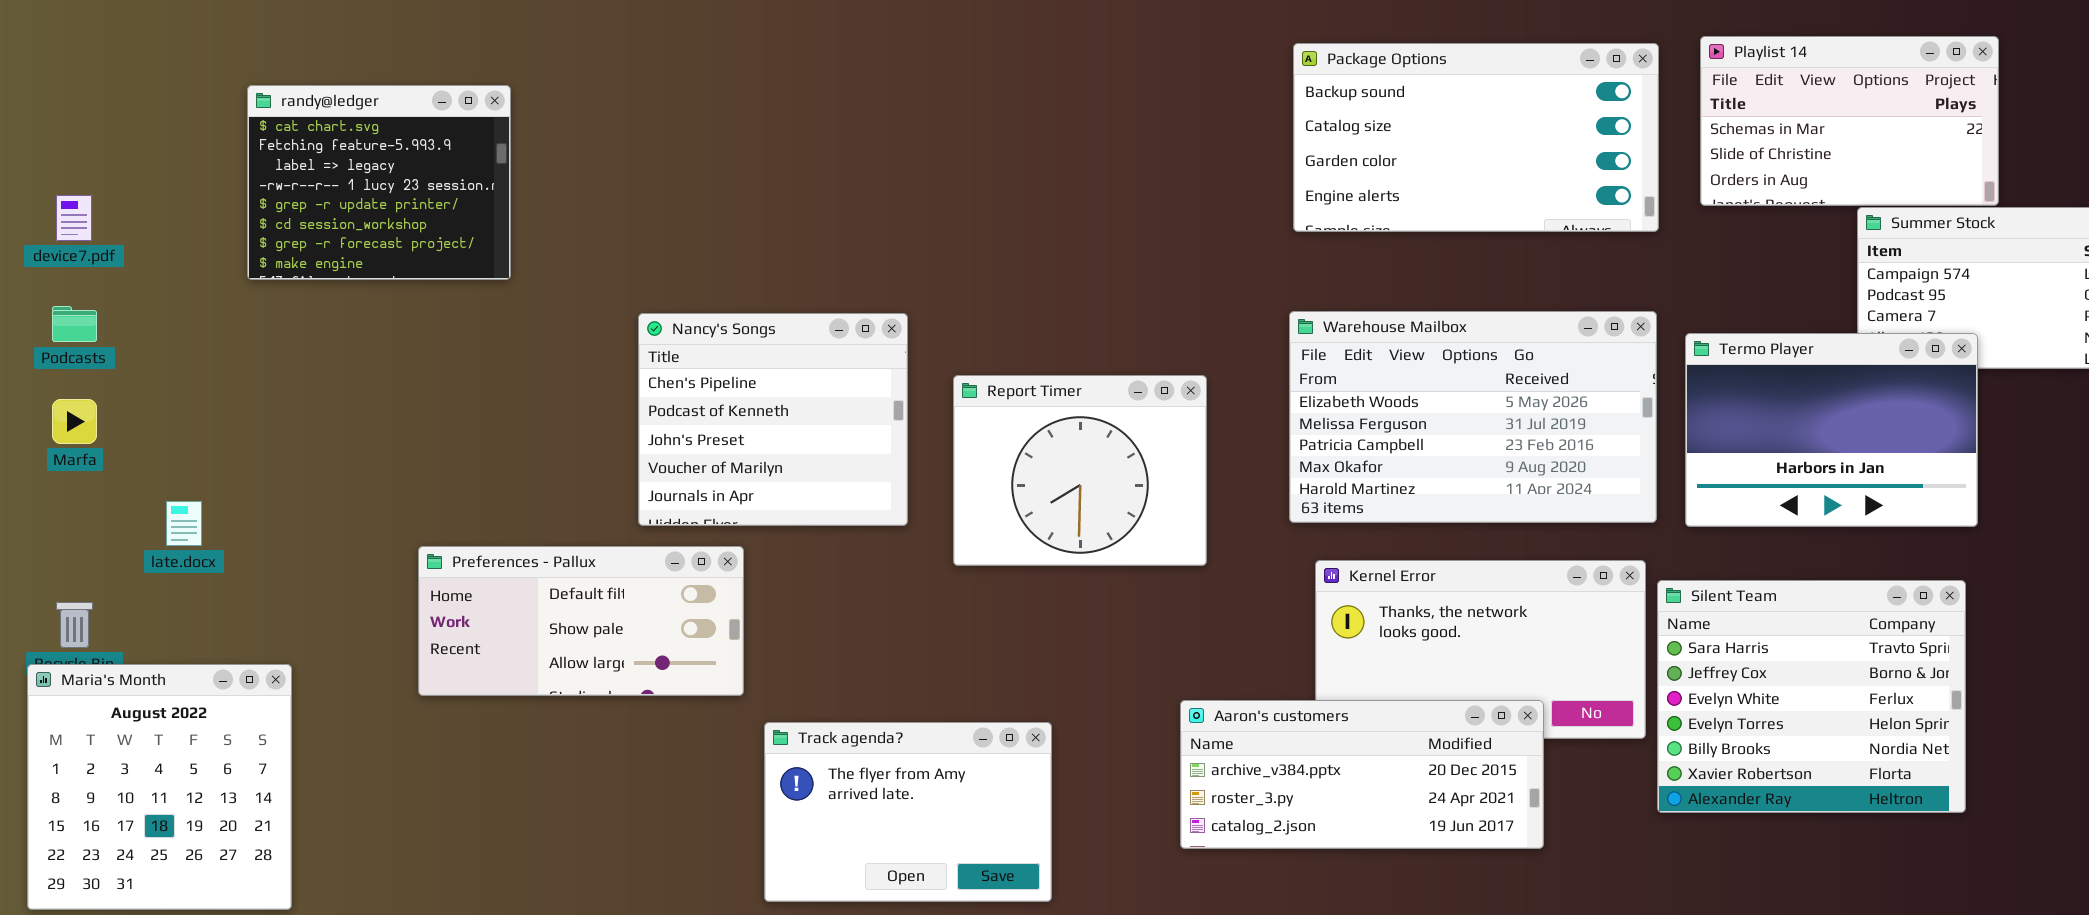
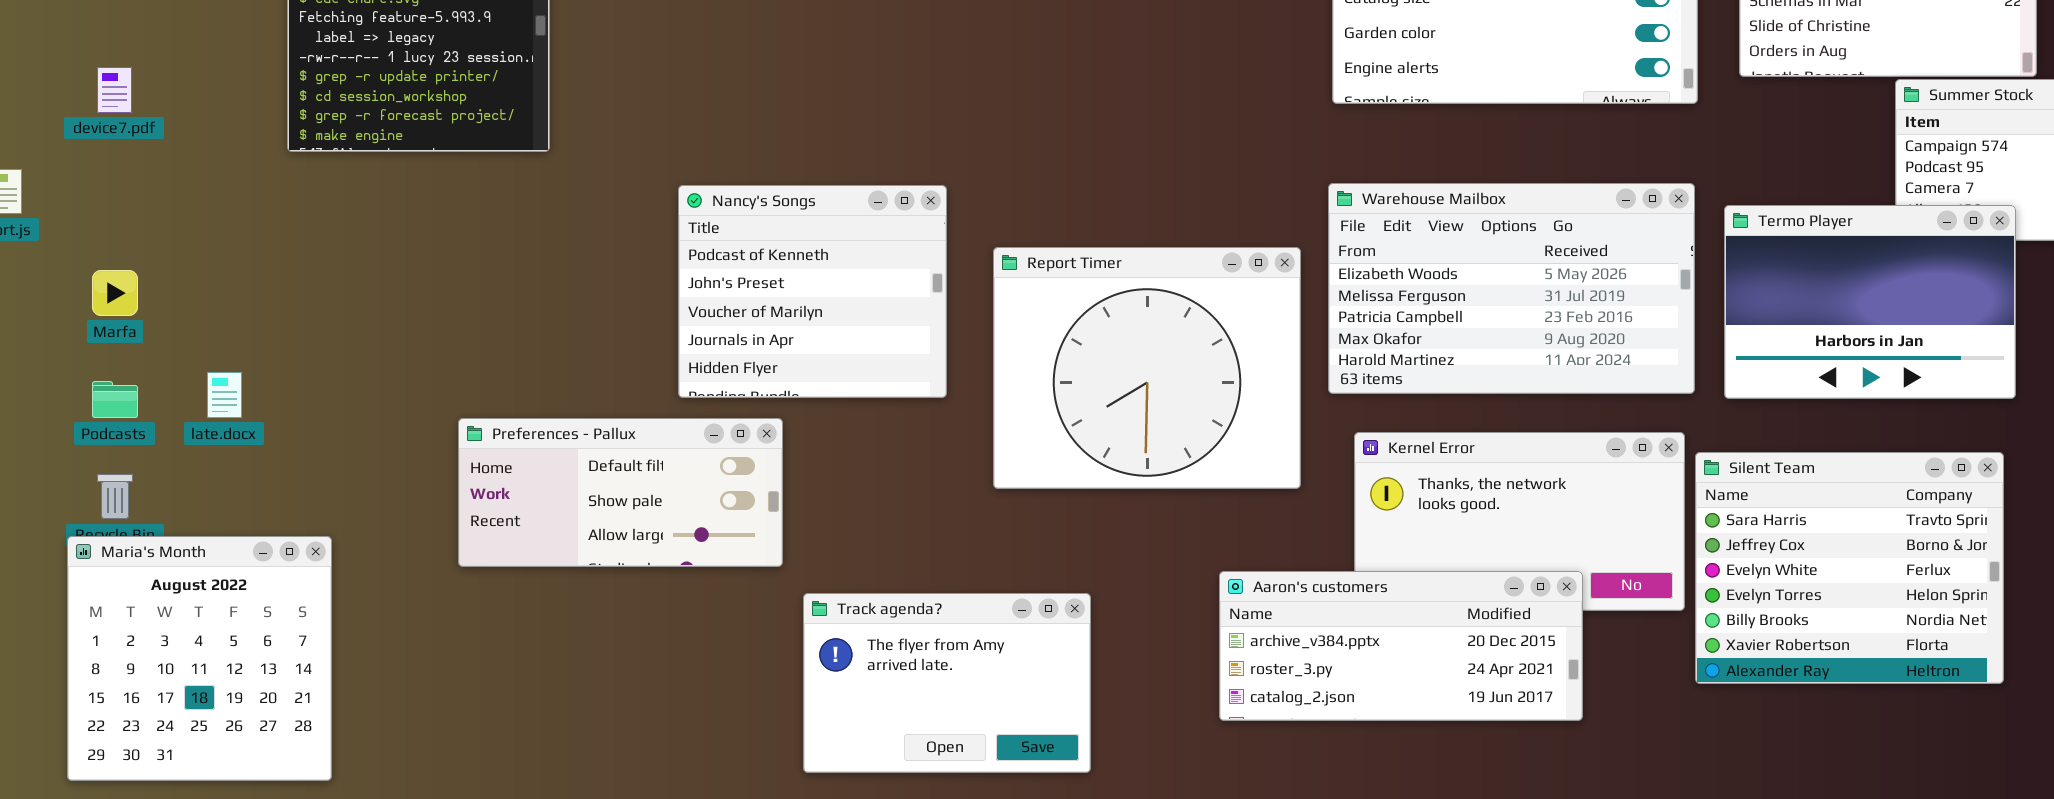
Podcasts: [52,306,97,342] -> [92,381,138,418], moved
Nancy's Songs: [638,313,908,526] -> [678,185,947,398], scrolled down 1 row
Report Timer: [953,375,1207,566] -> [993,247,1301,489], resized

